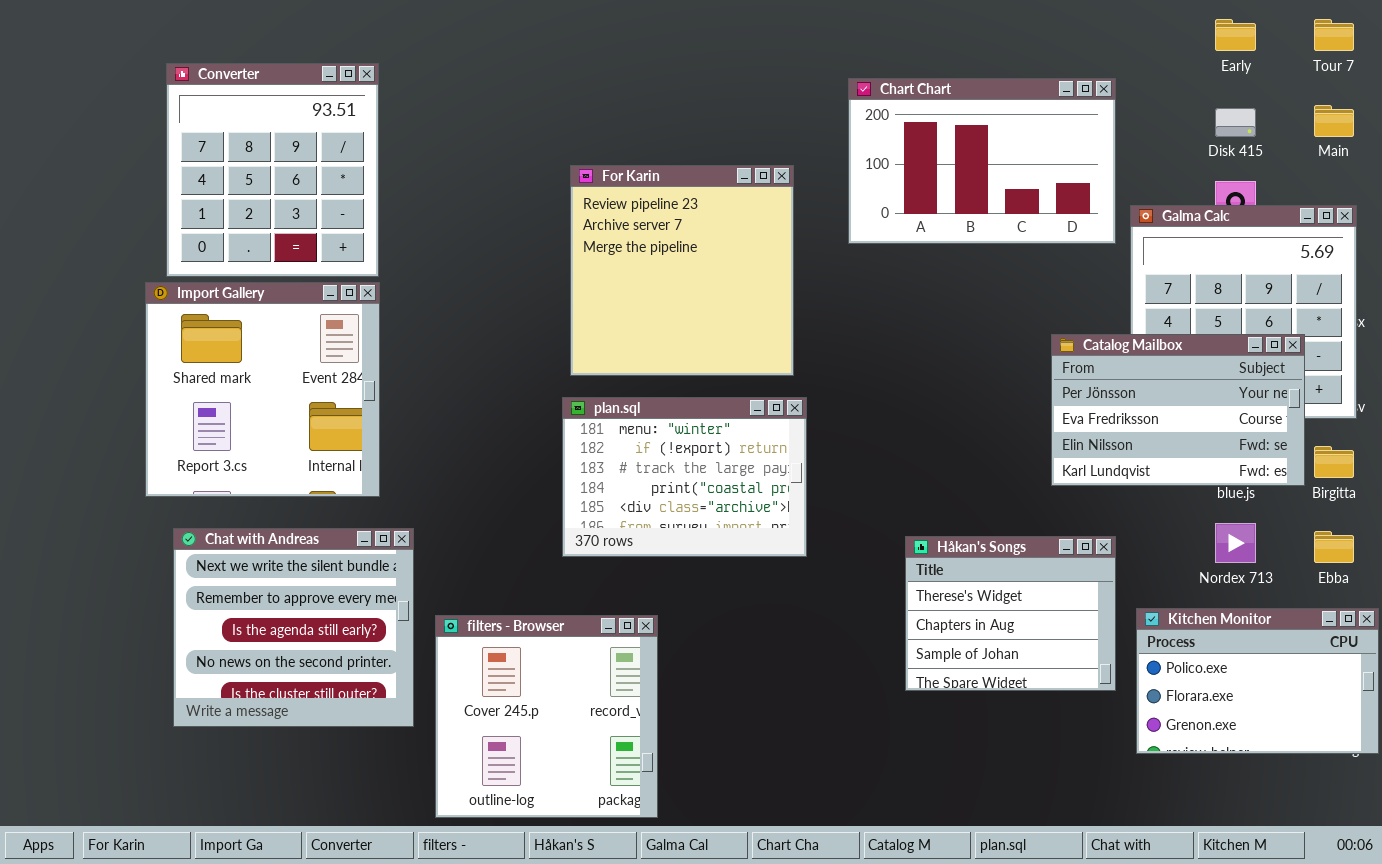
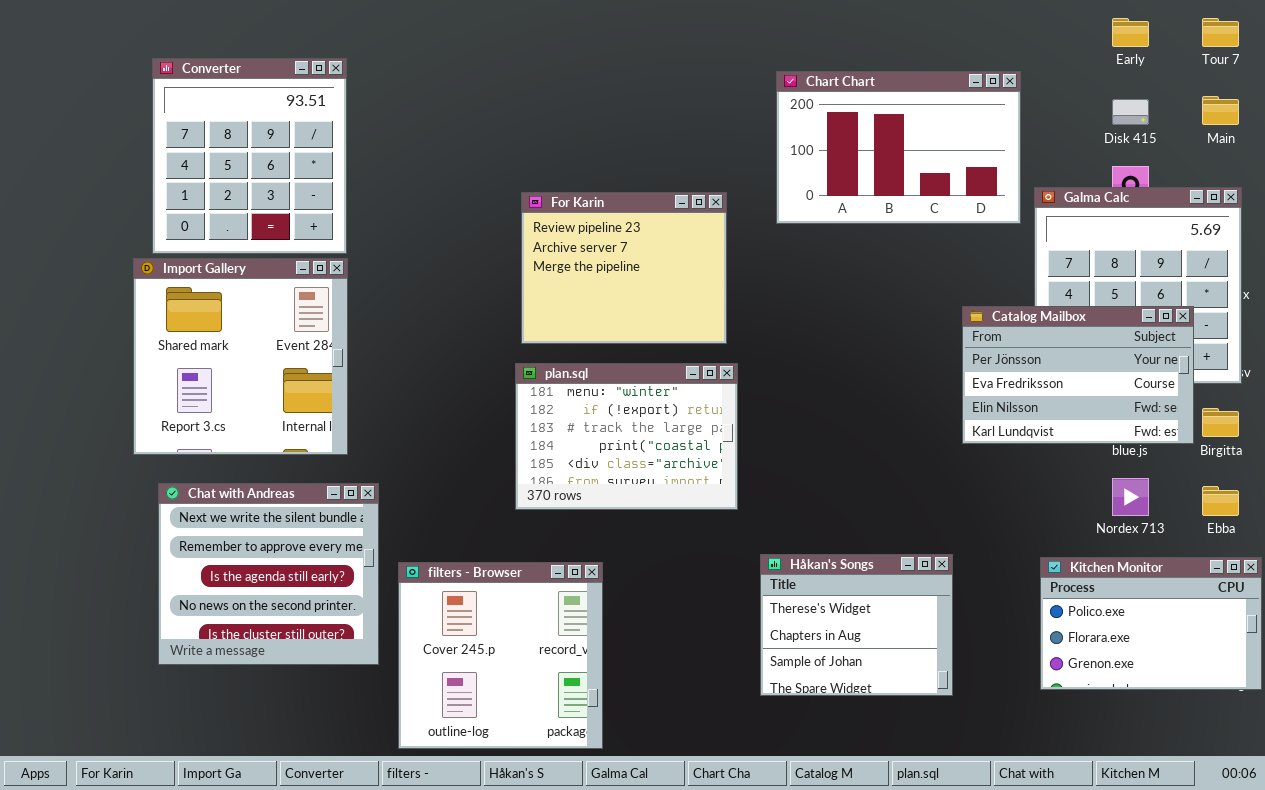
For Karin: [570,165,794,376] -> [521,192,727,344], resized
Håkan's Songs: [905,536,1116,691] -> [760,554,953,696], moved

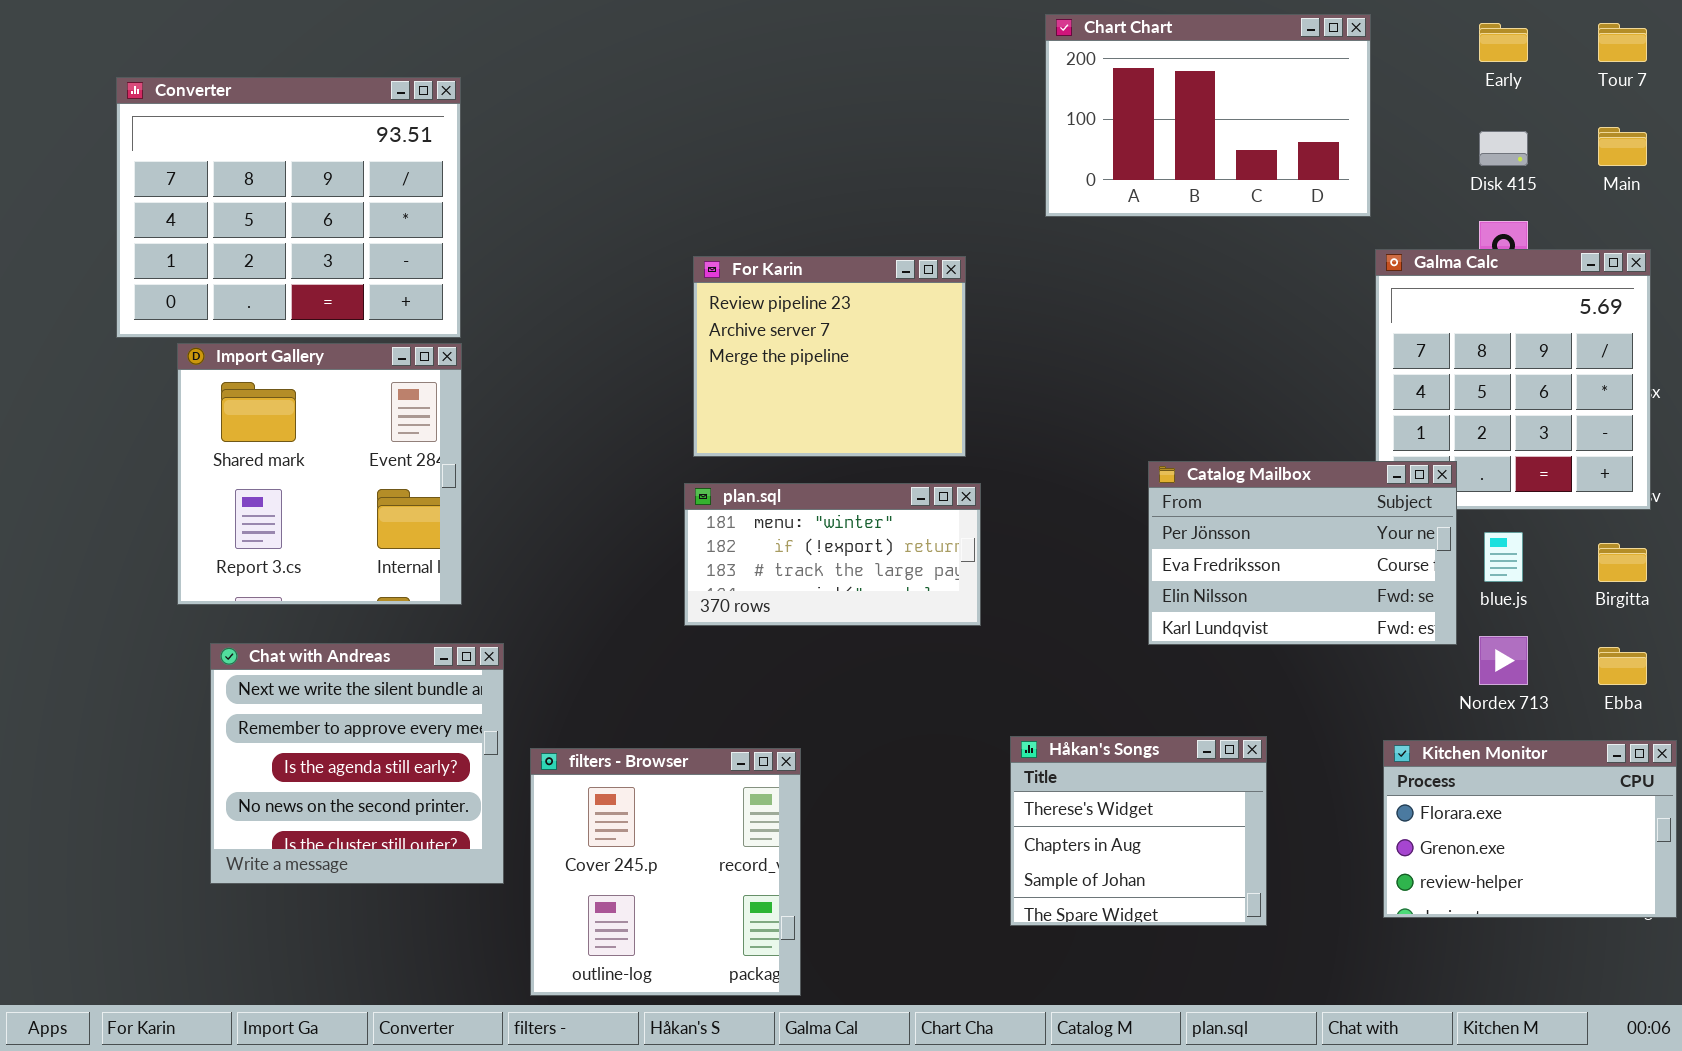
Converter: [152,58,347,254] -> [116,77,461,338], resized
Chart Chart: [776,71,1021,224] -> [1045,14,1371,217], moved
Catalog Mailbox: [962,306,1194,444] -> [1148,461,1457,645], moved
plan.sql: [515,363,738,510] -> [684,483,981,626], resized
Kitchen Monitor: [1040,557,1262,690] -> [1383,740,1677,918], scrolled down 1 row

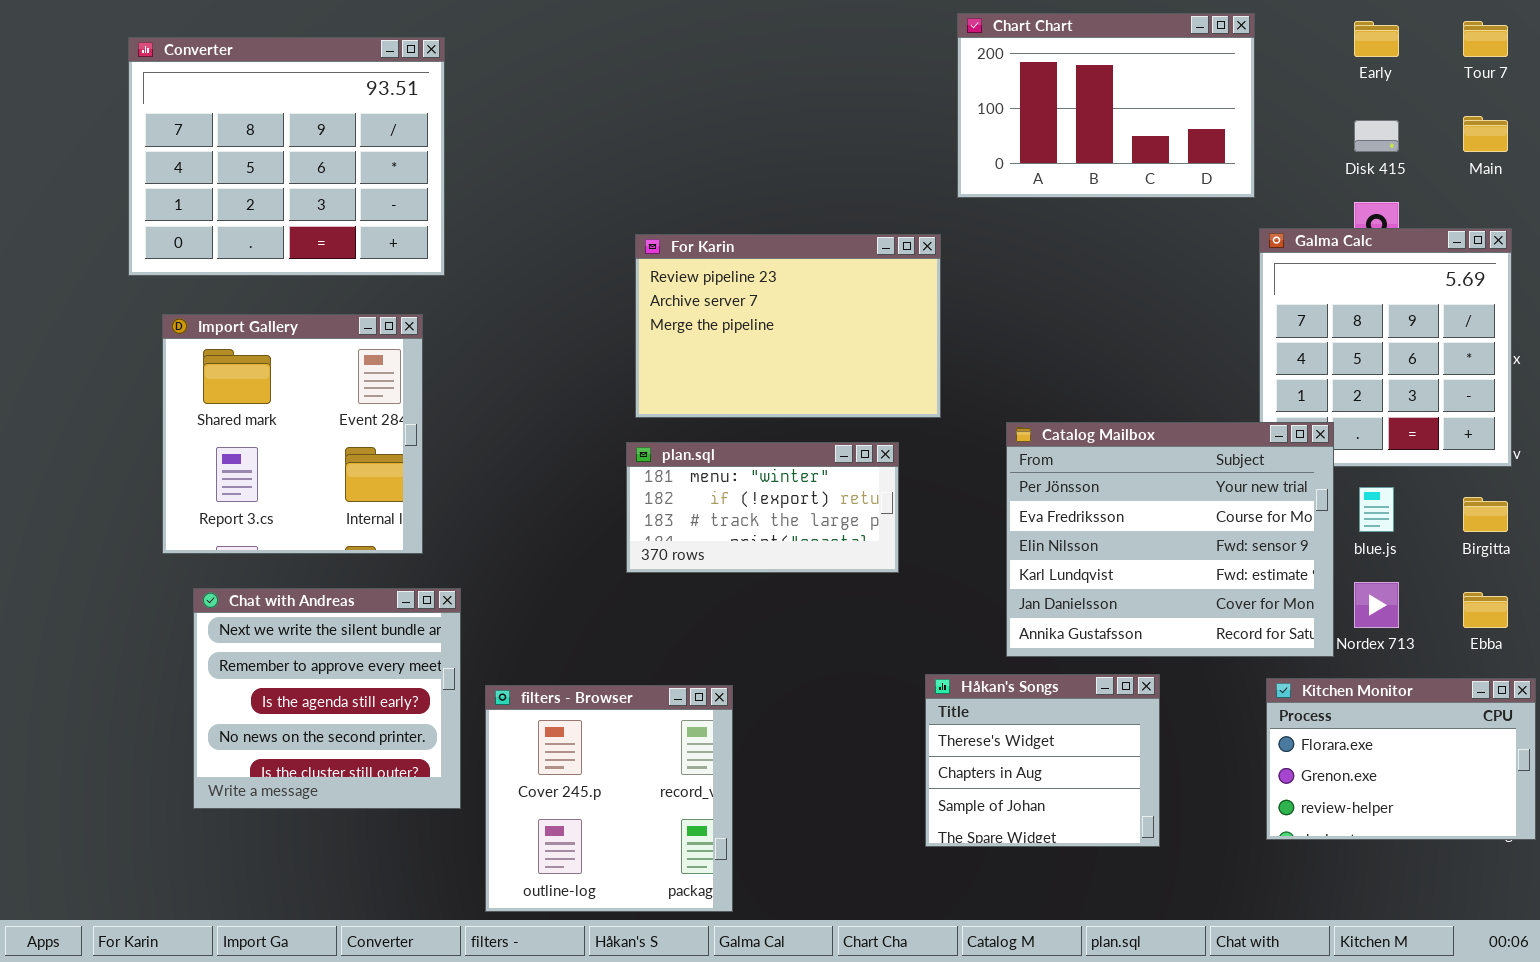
Converter: [116,77,461,338] -> [128,37,445,276], moved
For Karin: [693,256,966,457] -> [635,234,941,418], resized
Catalog Mailbox: [1148,461,1457,645] -> [1006,422,1334,657], resized

